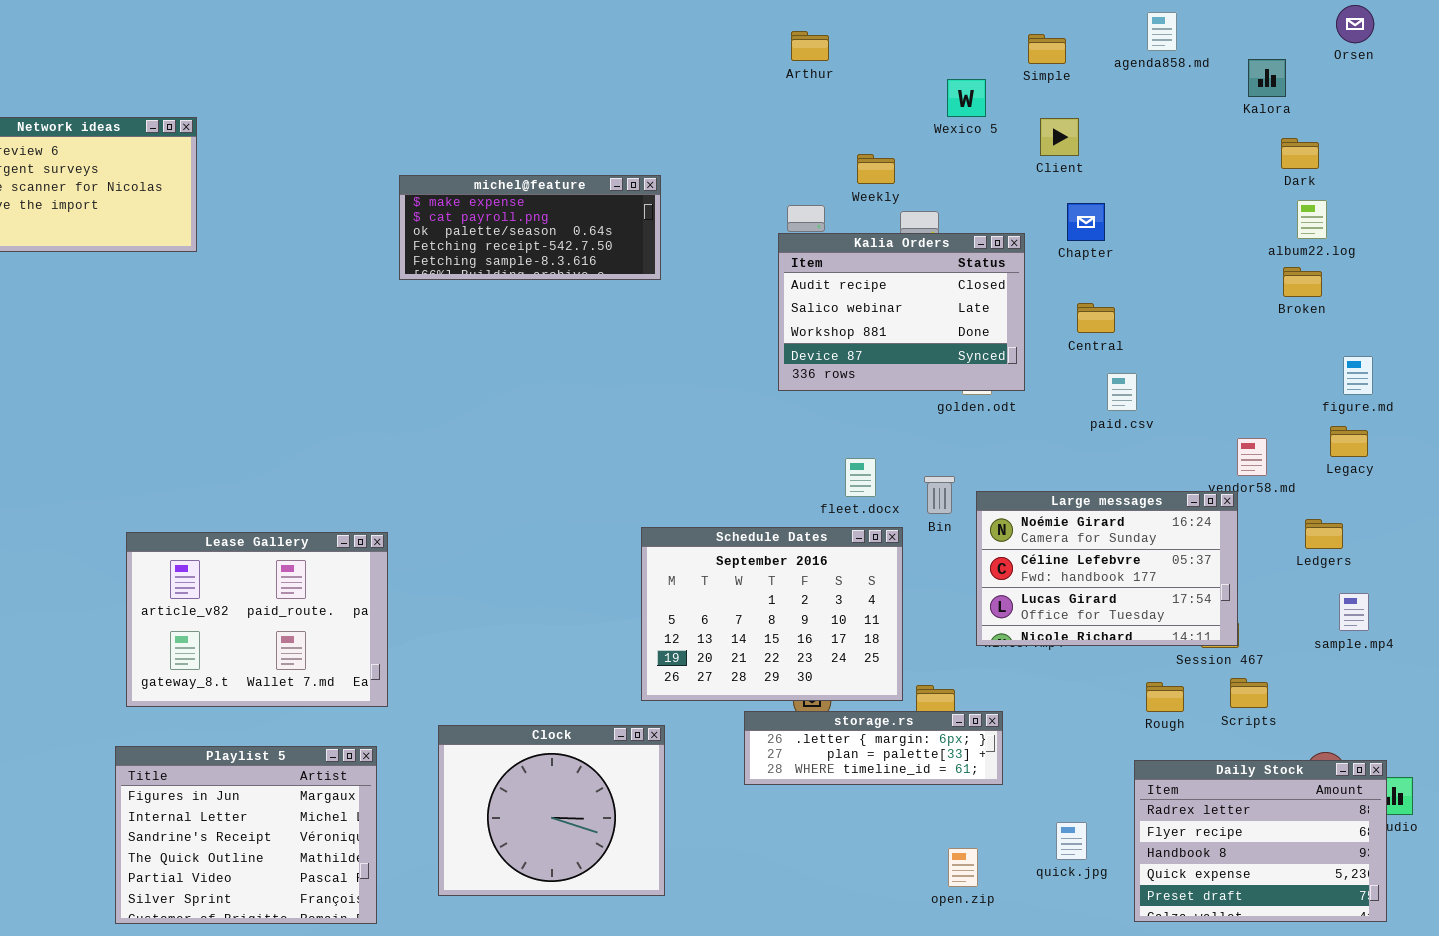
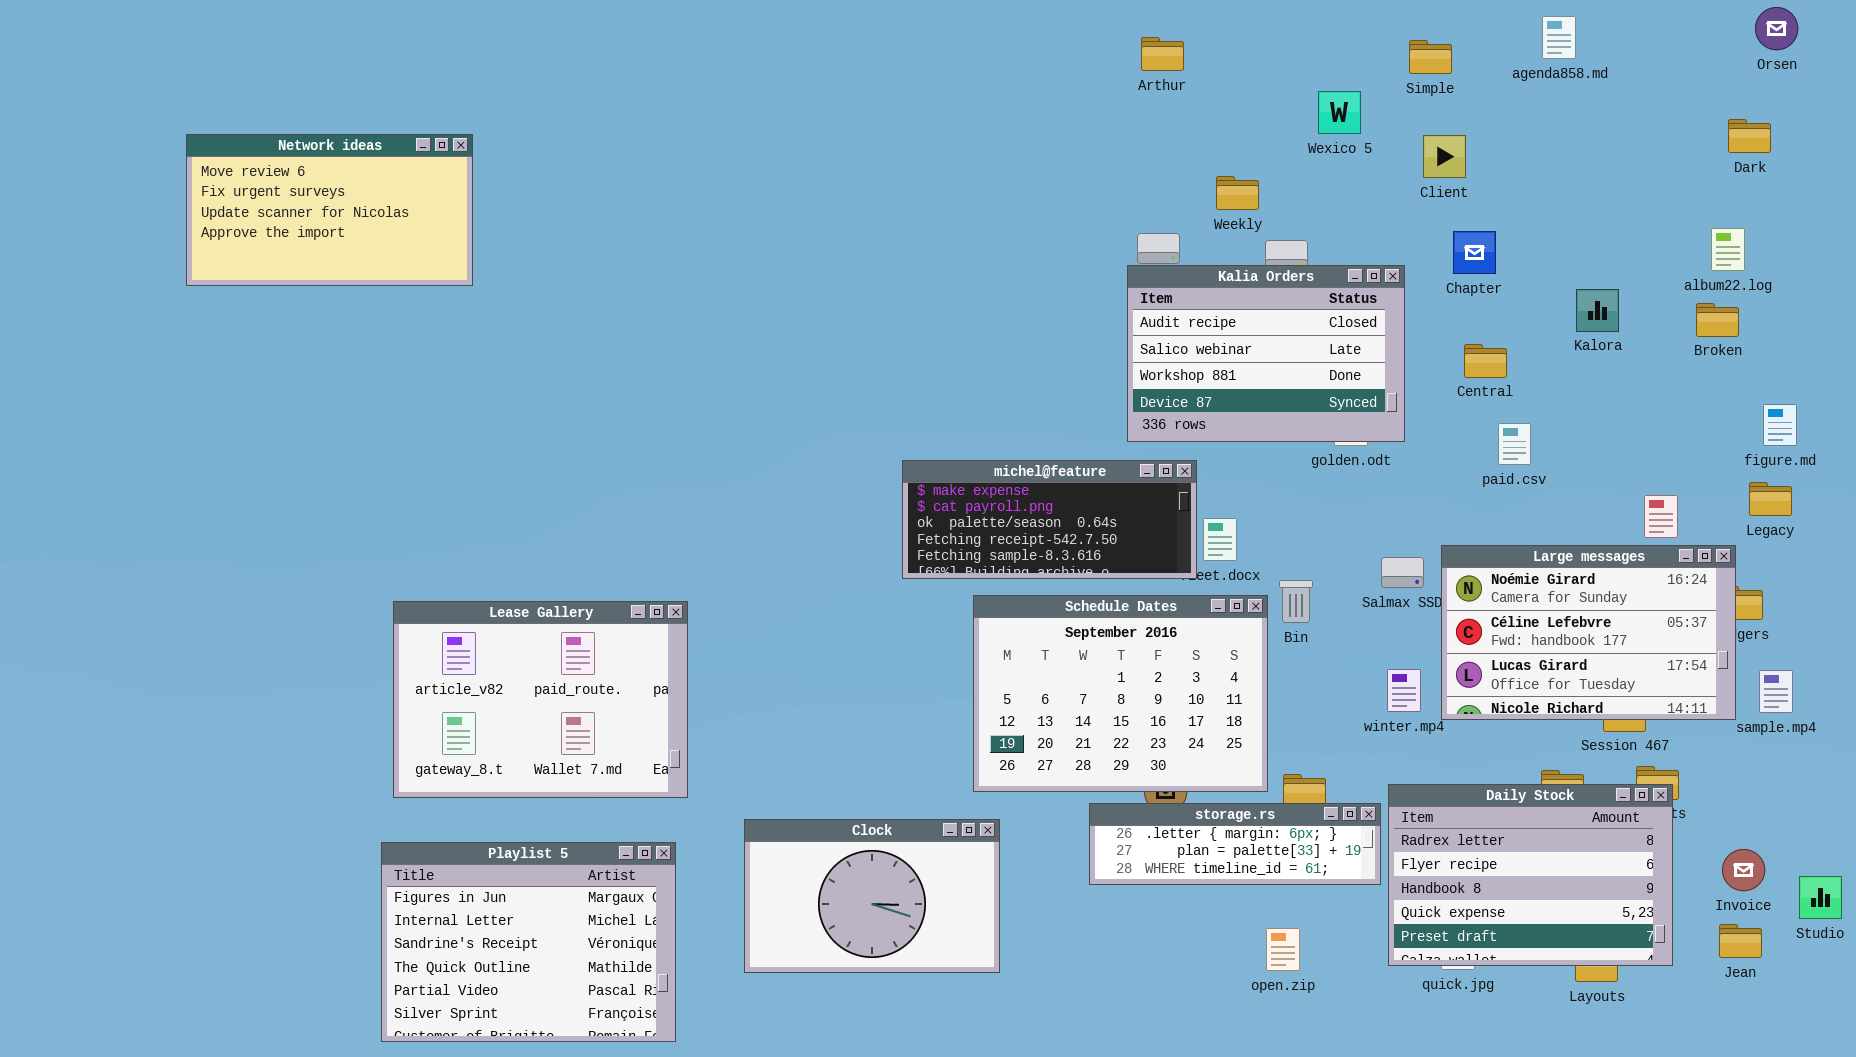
Kalora: [1248,59,1286,97] -> [1576,289,1619,332], moved
Dark: [1281,138,1319,169] -> [1728,119,1771,153], moved
michel@feature: [399,175,661,280] -> [902,460,1197,579], moved
Bin: [924,476,955,514] -> [1279,580,1313,623], moved
Large messages: [976,491,1238,646] -> [1441,545,1736,720], moved
Clock: [438,725,665,896] -> [744,819,1000,973], resized
Daily Stock: [1134,760,1387,922] -> [1388,784,1673,966], moved
open.zip: [948,848,978,887] -> [1266,928,1300,971], moved

